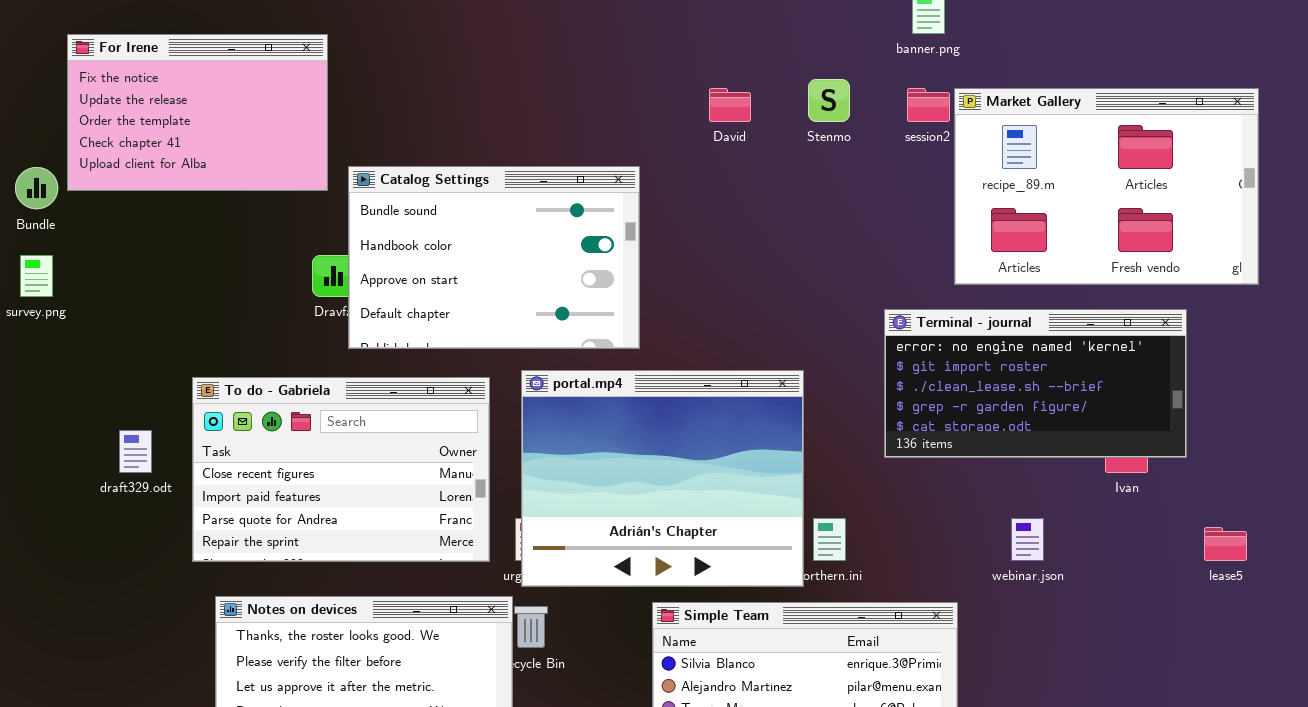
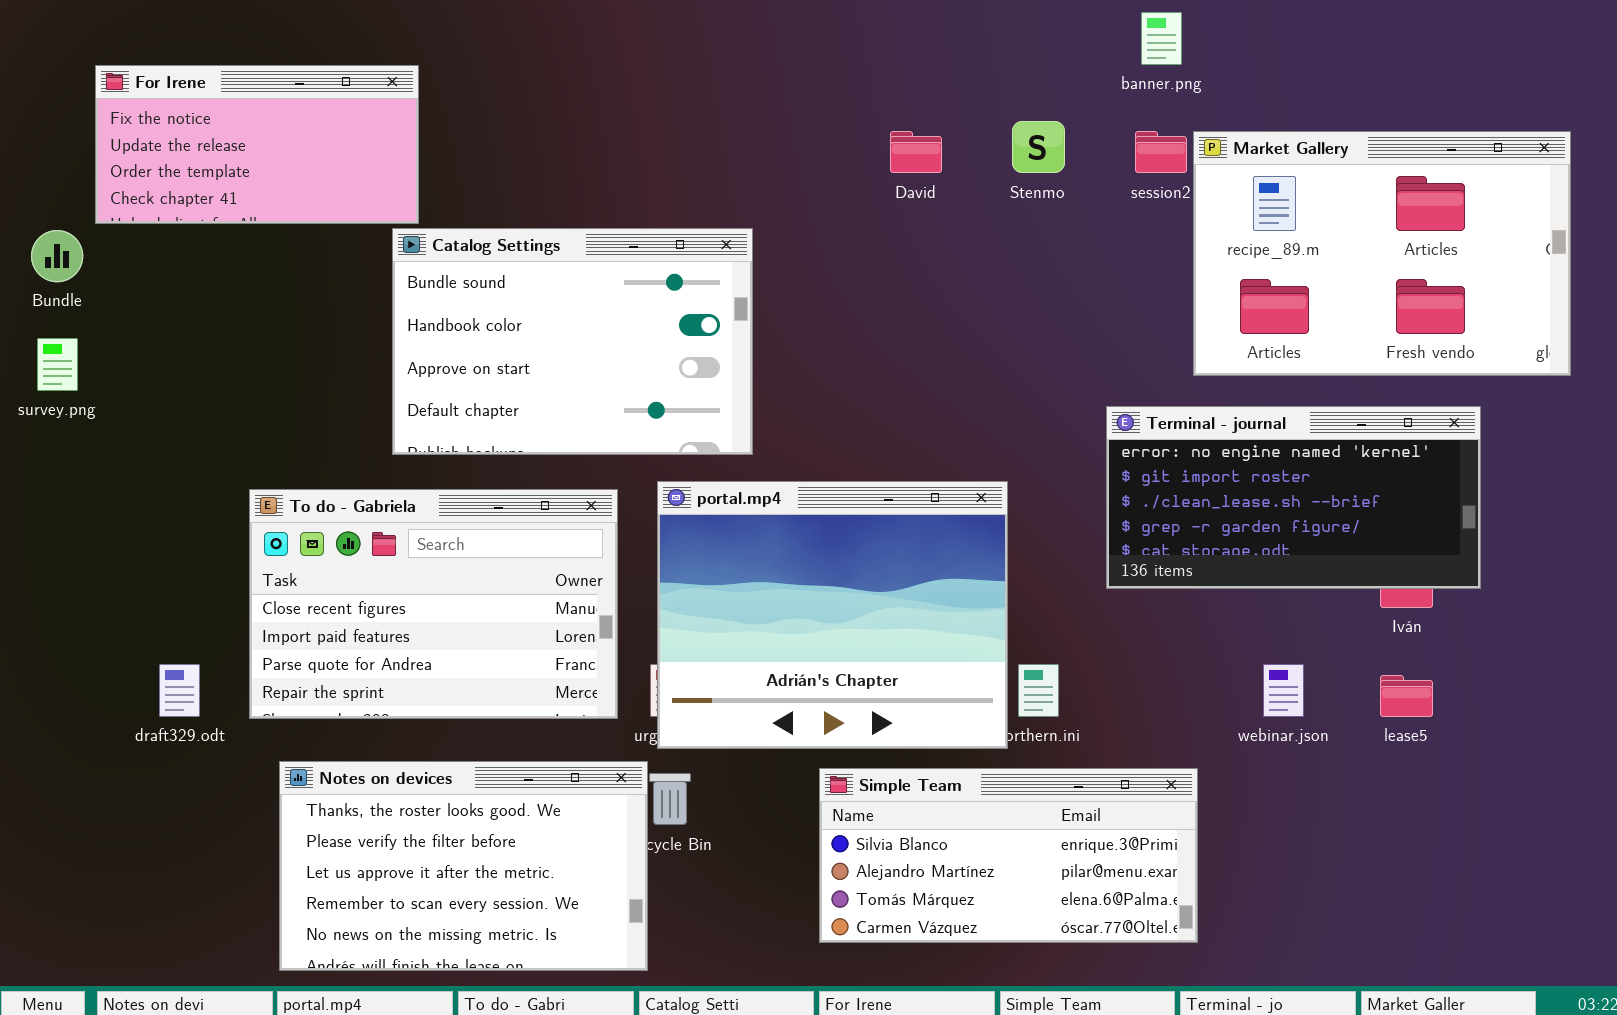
For Irene: [67,34,328,191] -> [95,65,419,224], resized
Catalog Settings: [348,166,640,349] -> [392,228,753,455], moved
draft329.odt: [119,430,152,473] -> [159,664,200,717], moved
lease5: [1204,527,1247,561] -> [1380,675,1433,717], moved

